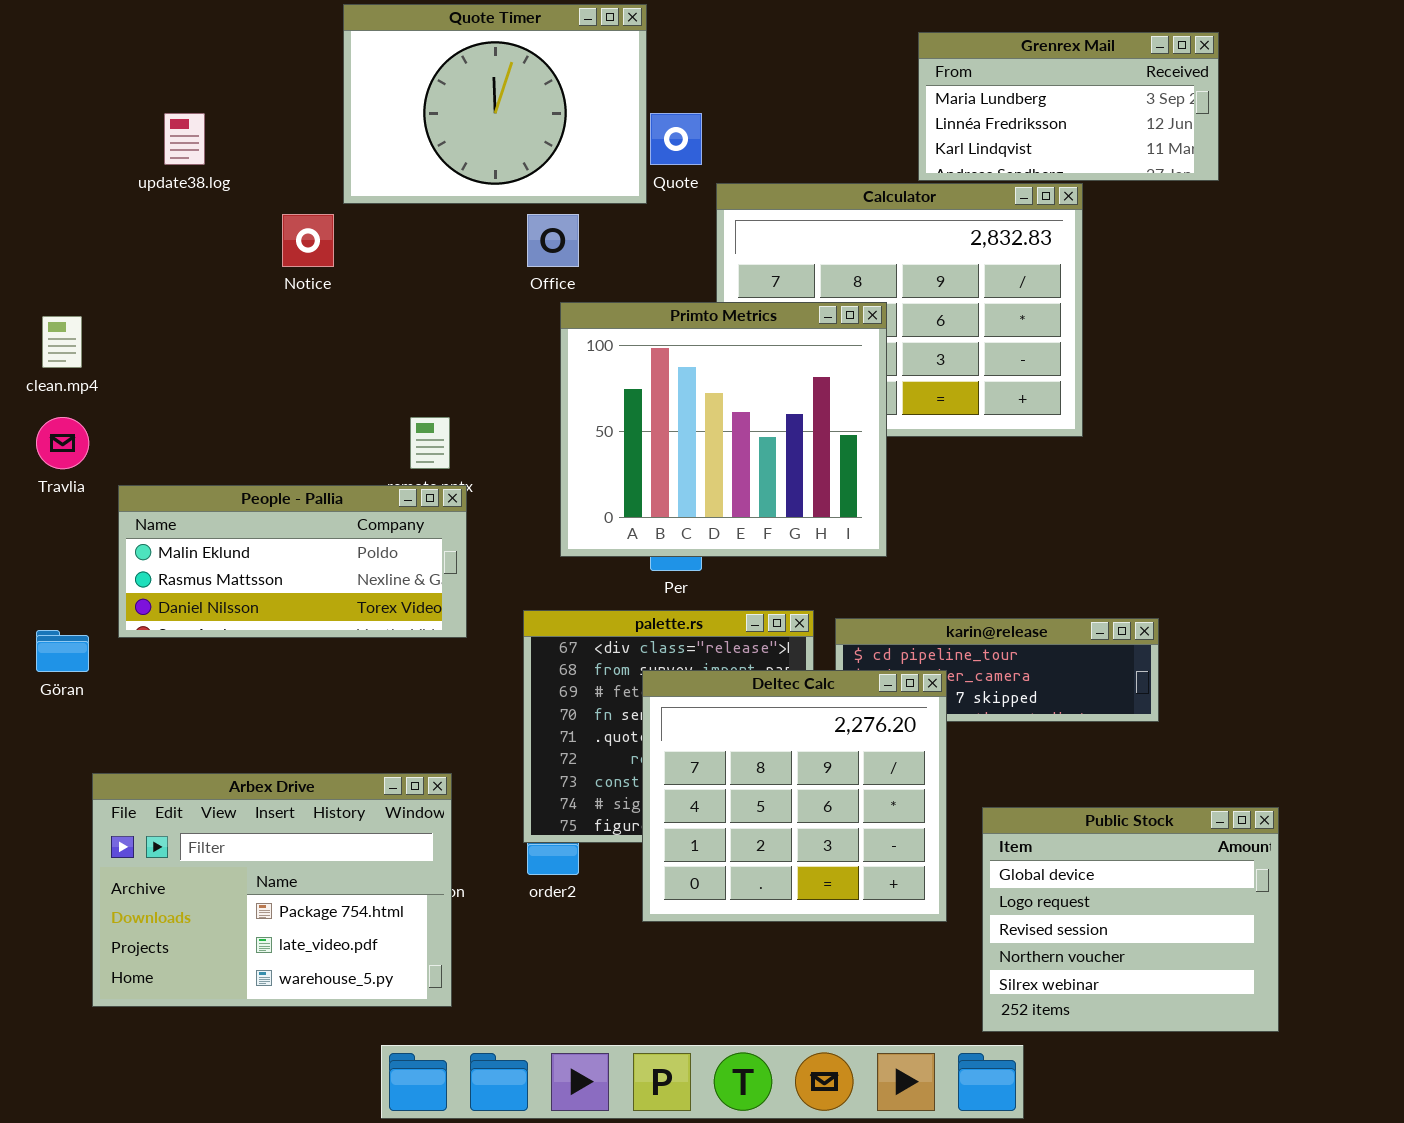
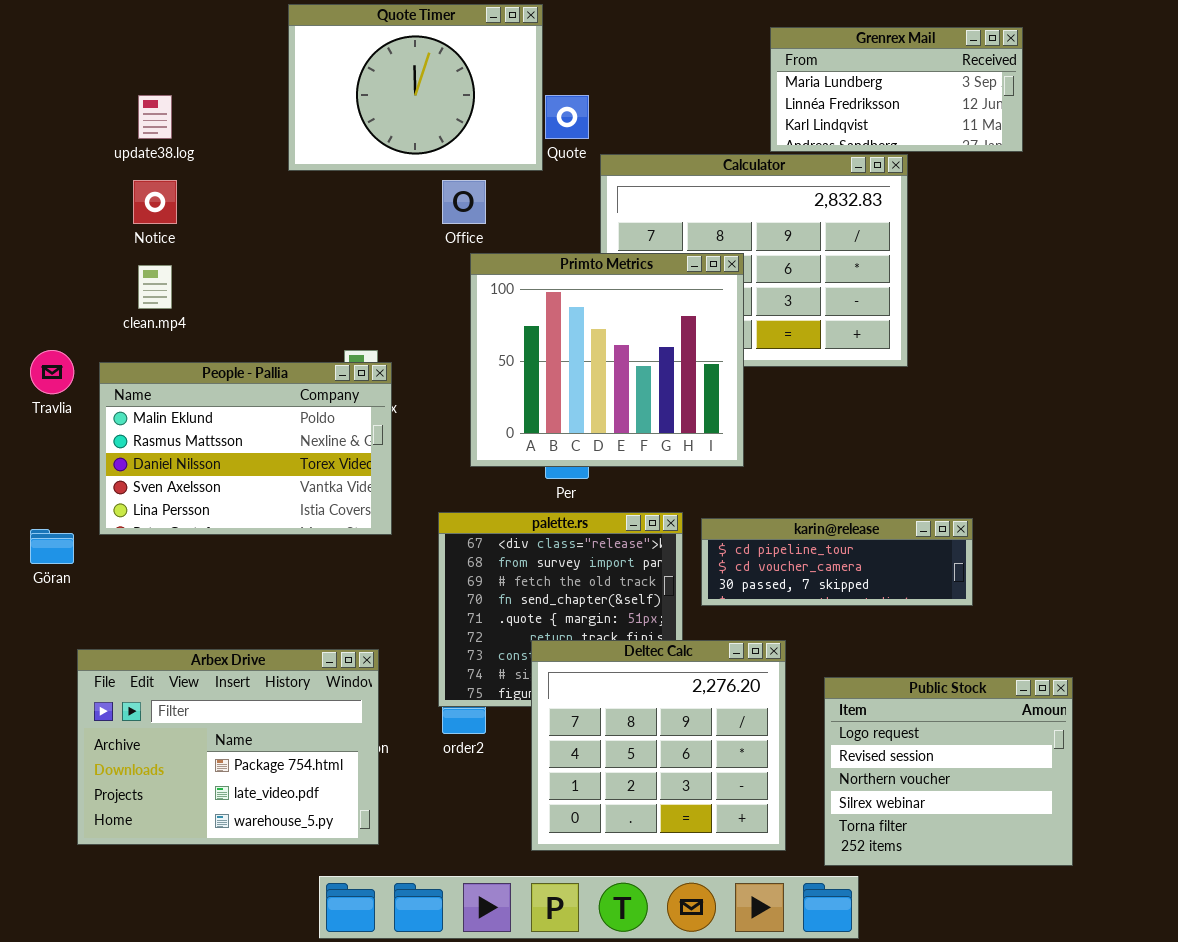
Notice: [282,214,334,267] -> [133,180,177,224], moved
clean.mp4: [42,316,82,368] -> [138,265,172,309], moved
People - Pallia: [118,485,467,638] -> [99,362,392,535], resized
Deltec Calc: [642,670,947,922] -> [531,640,786,851], moved
Public Stock: [982,807,1279,1032] -> [824,677,1073,866], scrolled down 1 row

